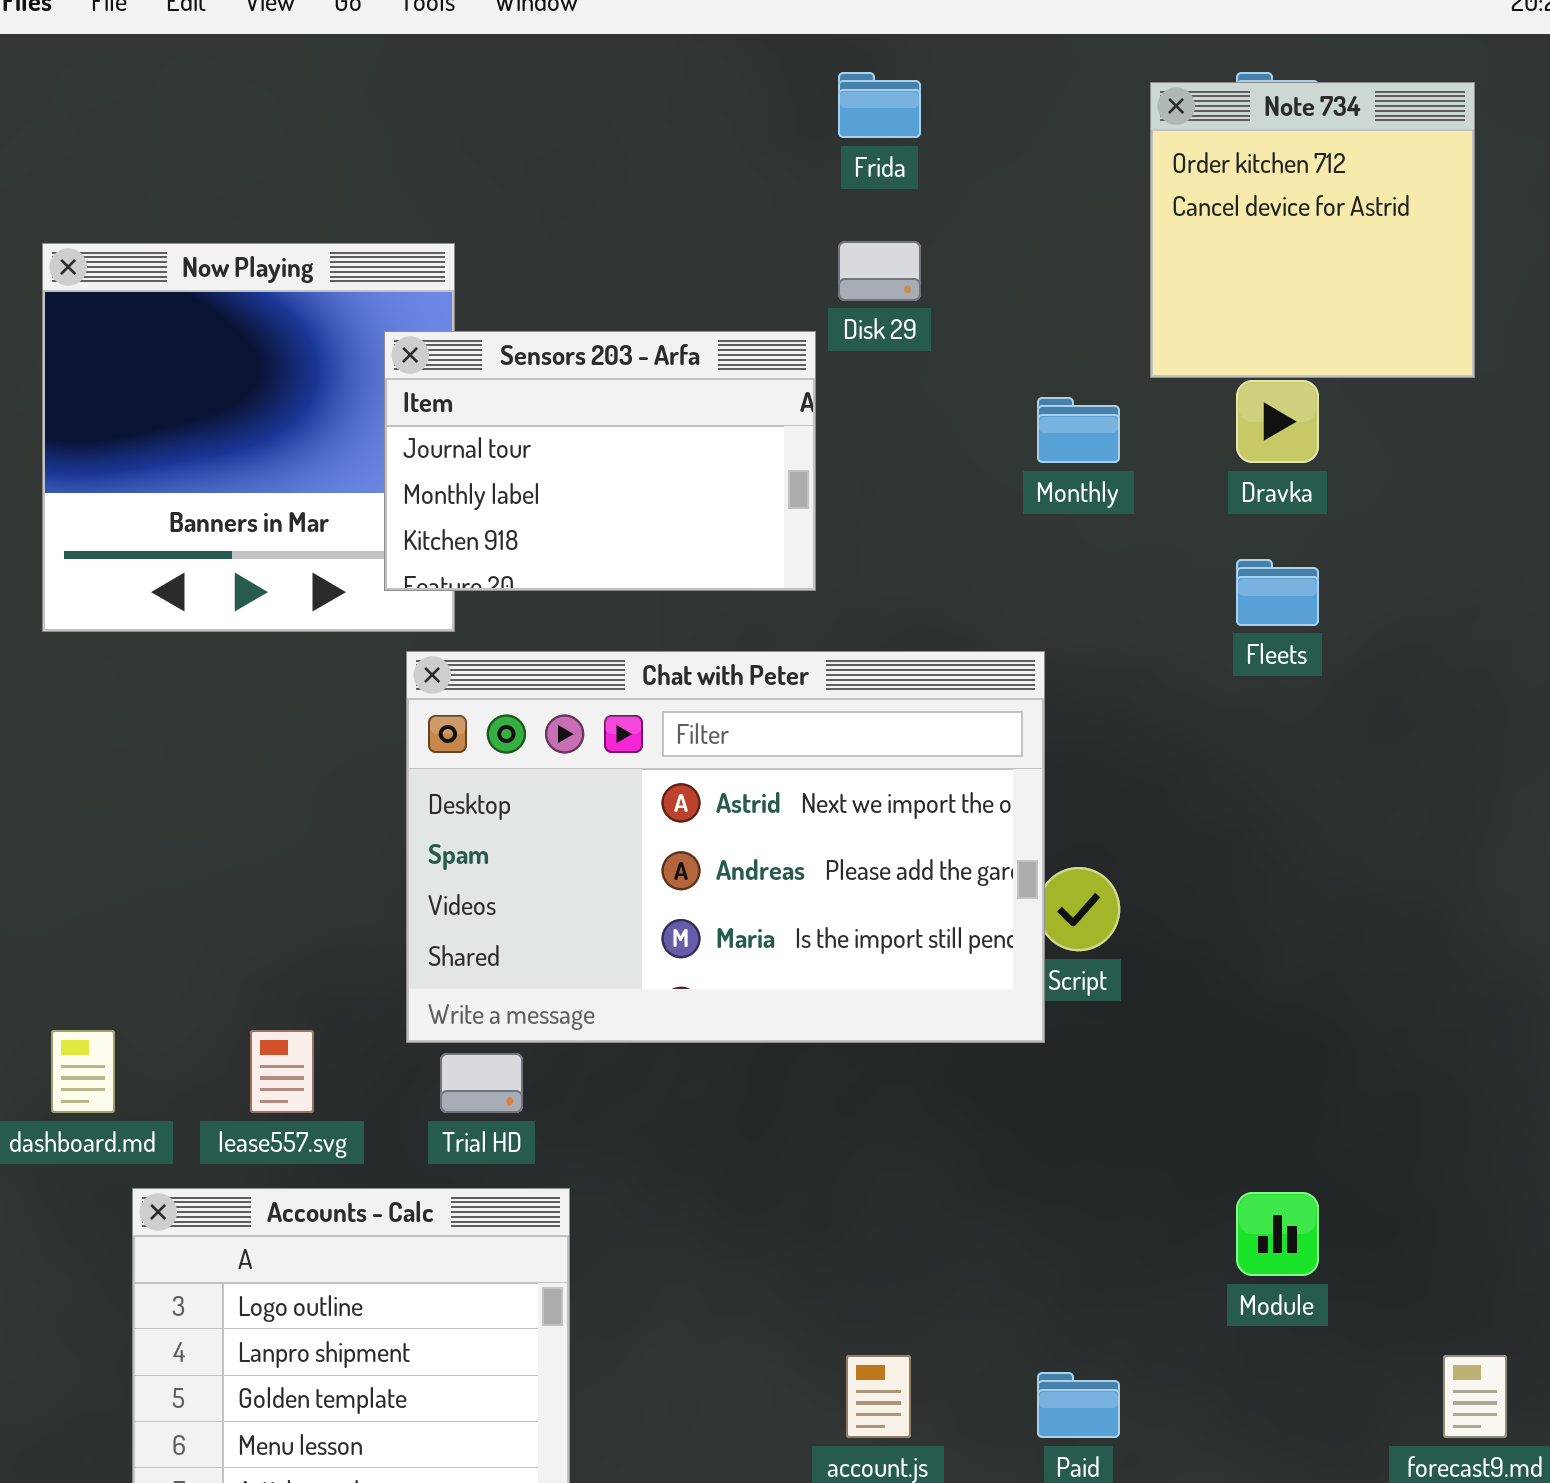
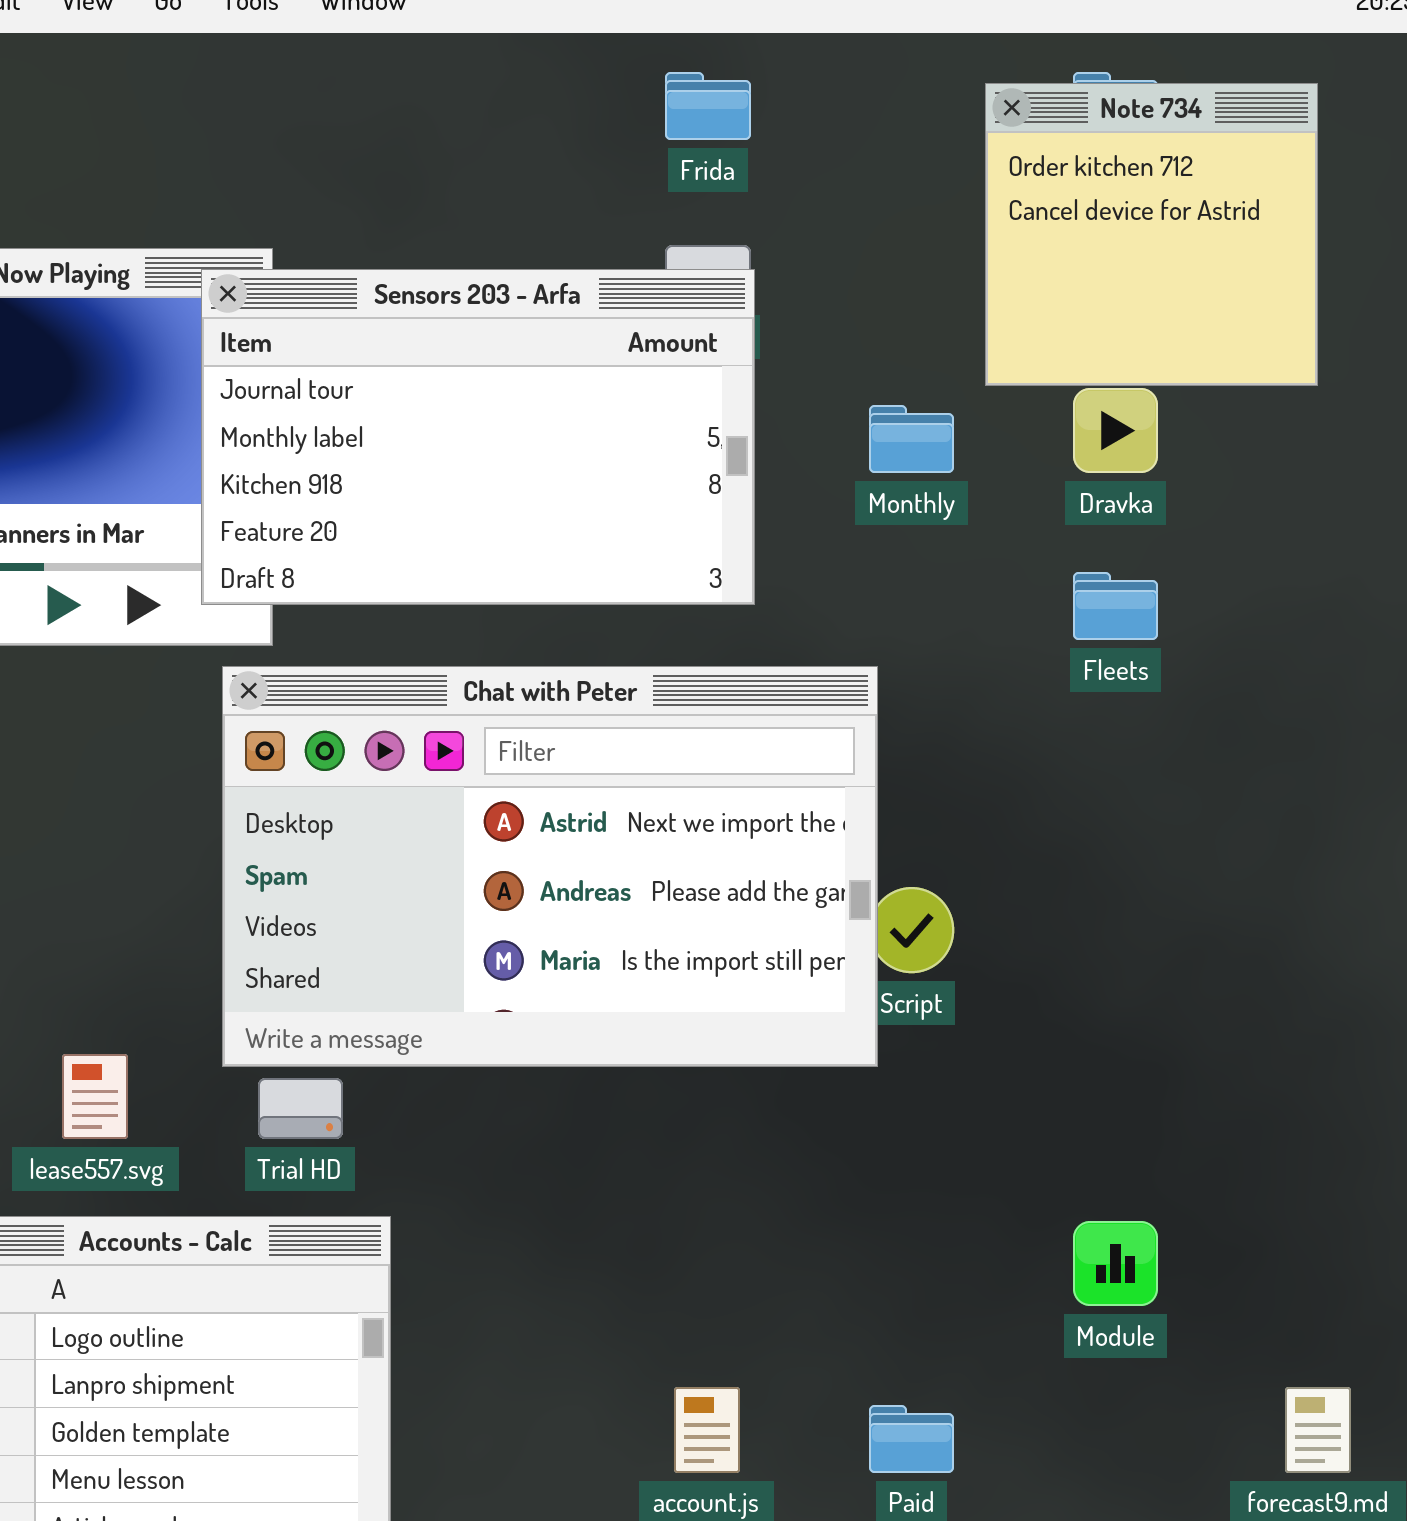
Sensors 203 - Arfa: [384,331,816,591] -> [201,269,755,605], resized

